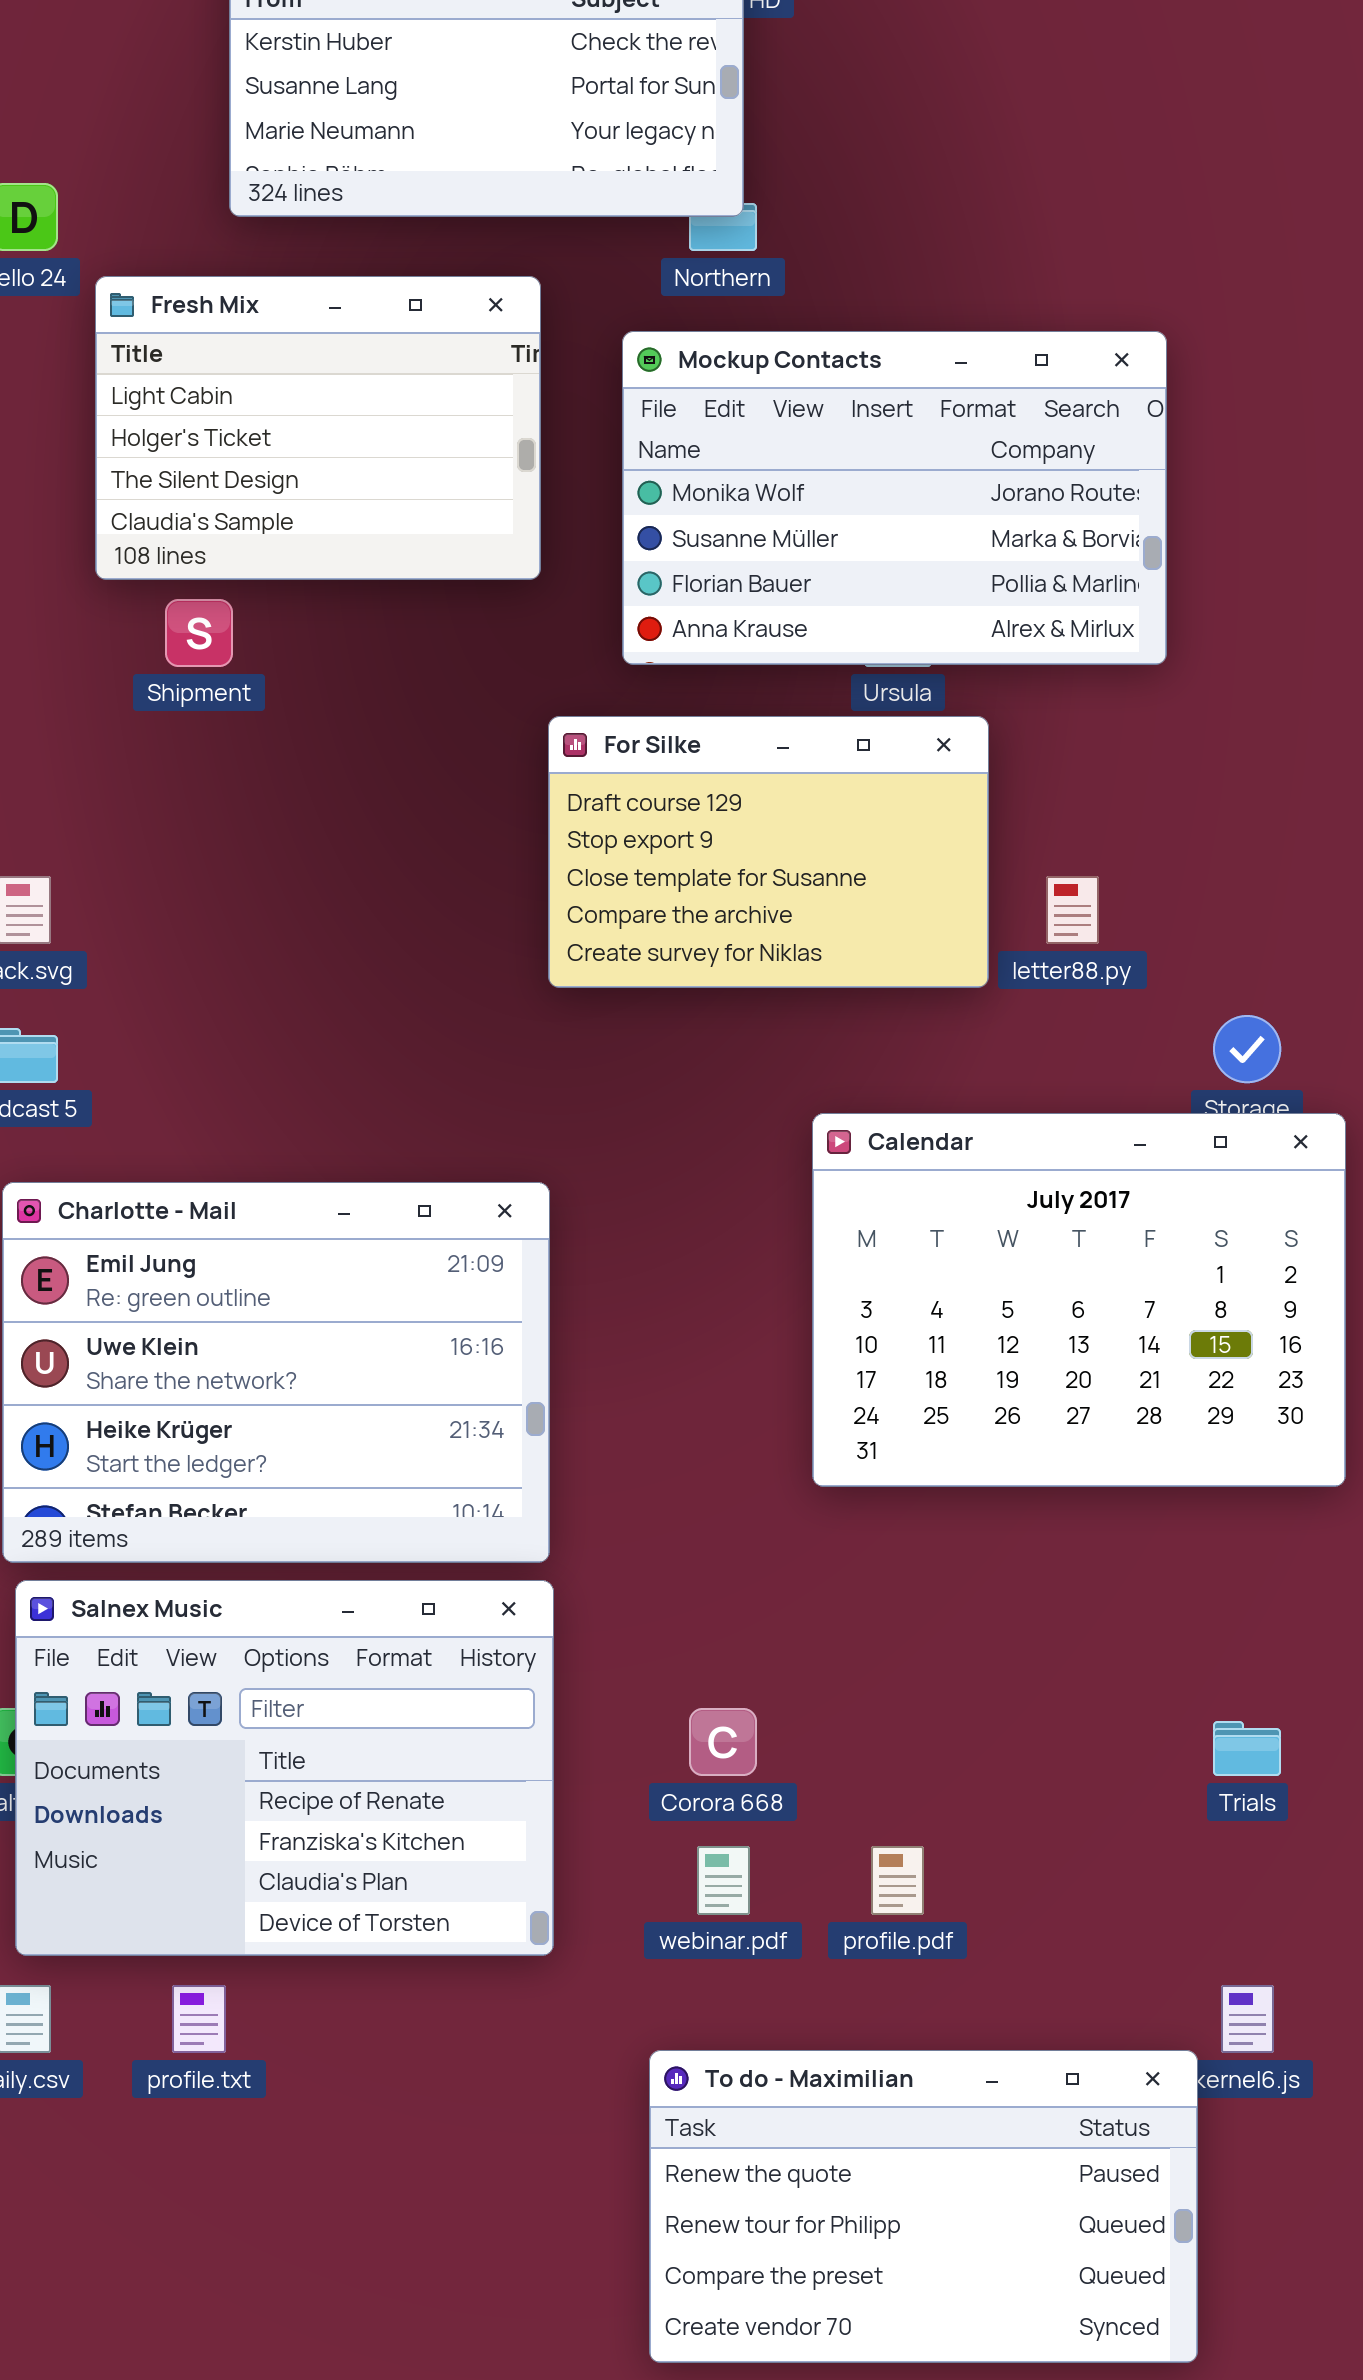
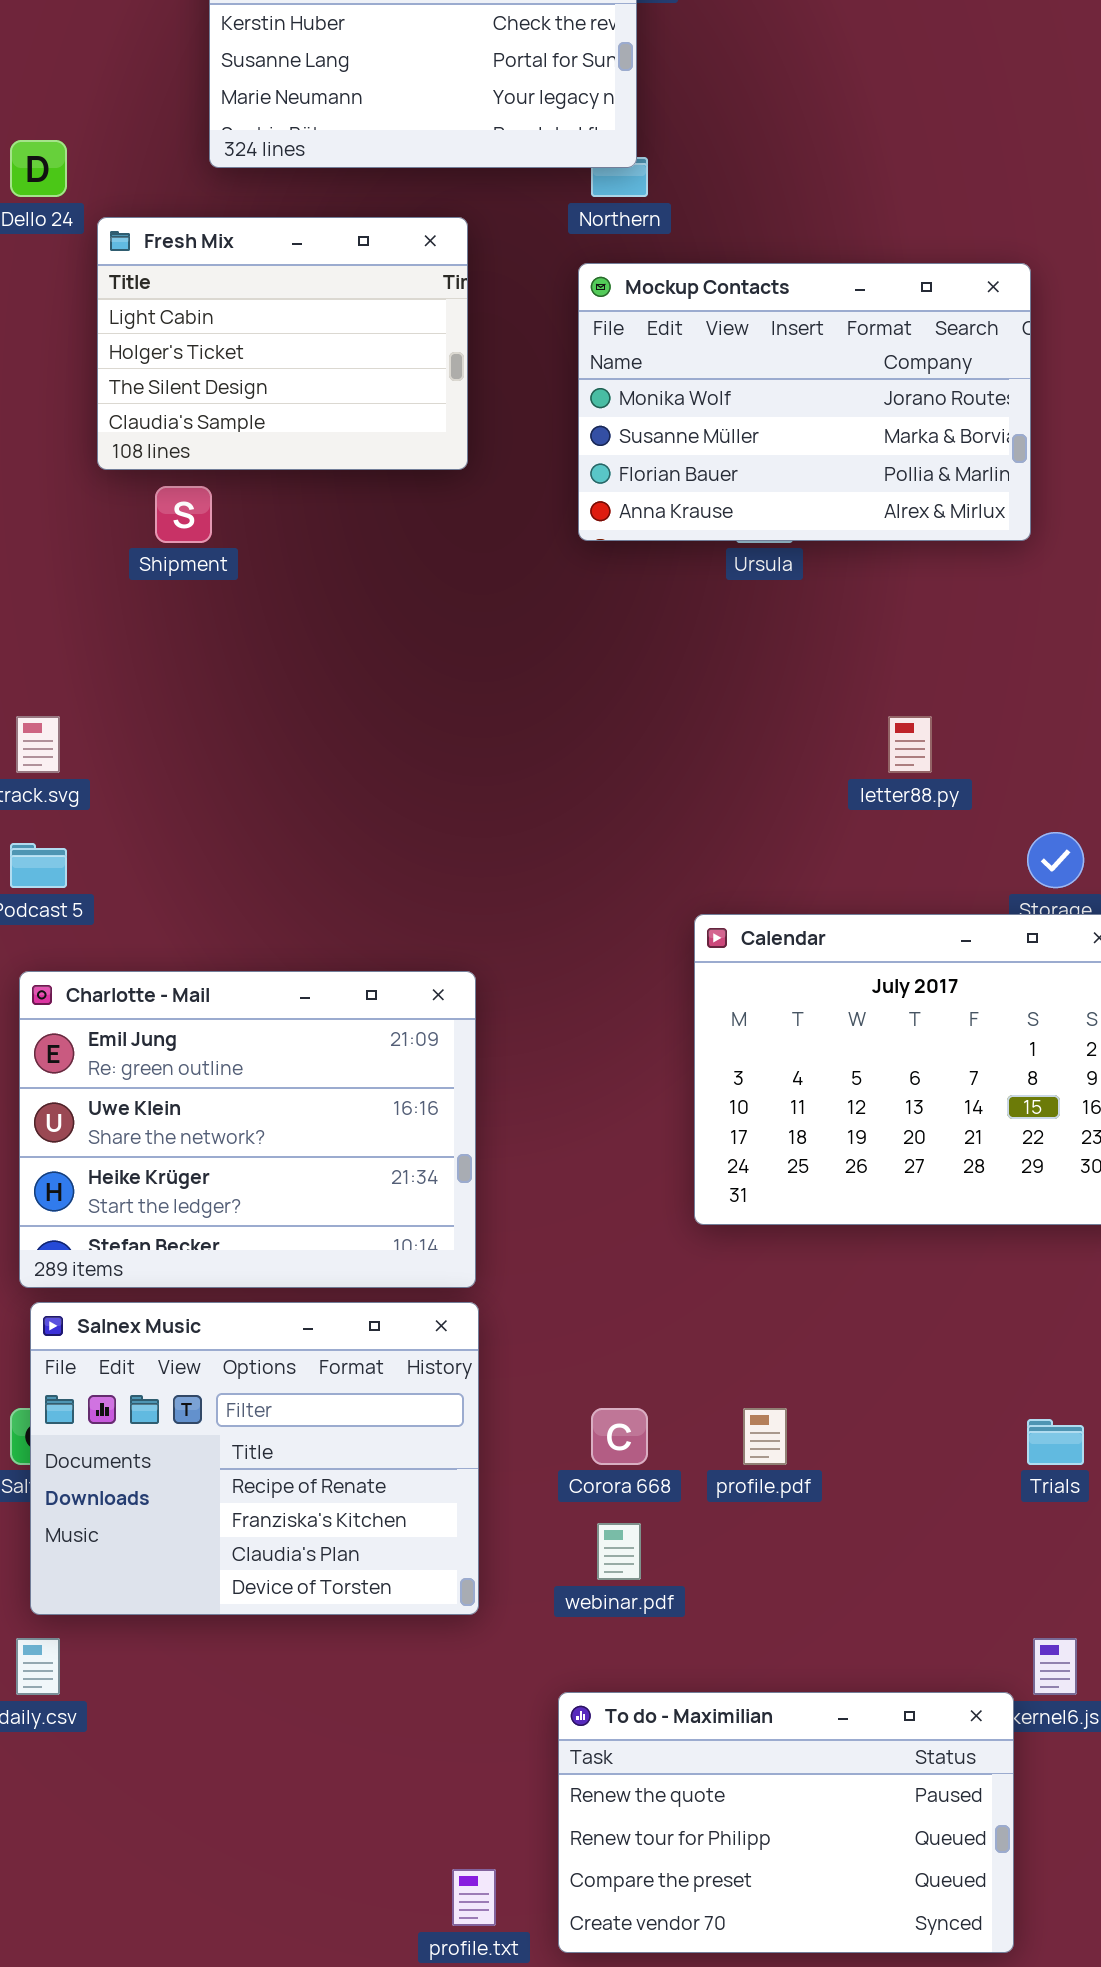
Mockup Contacts: [622,331,1167,665] -> [578,263,1031,541], moved
For Silke: [548,716,989,988] -> none, closed
profile.pdf: [871,1846,924,1915] -> [743,1408,787,1465], moved
profile.txt: [172,1985,226,2053] -> [452,1869,496,1926], moved

